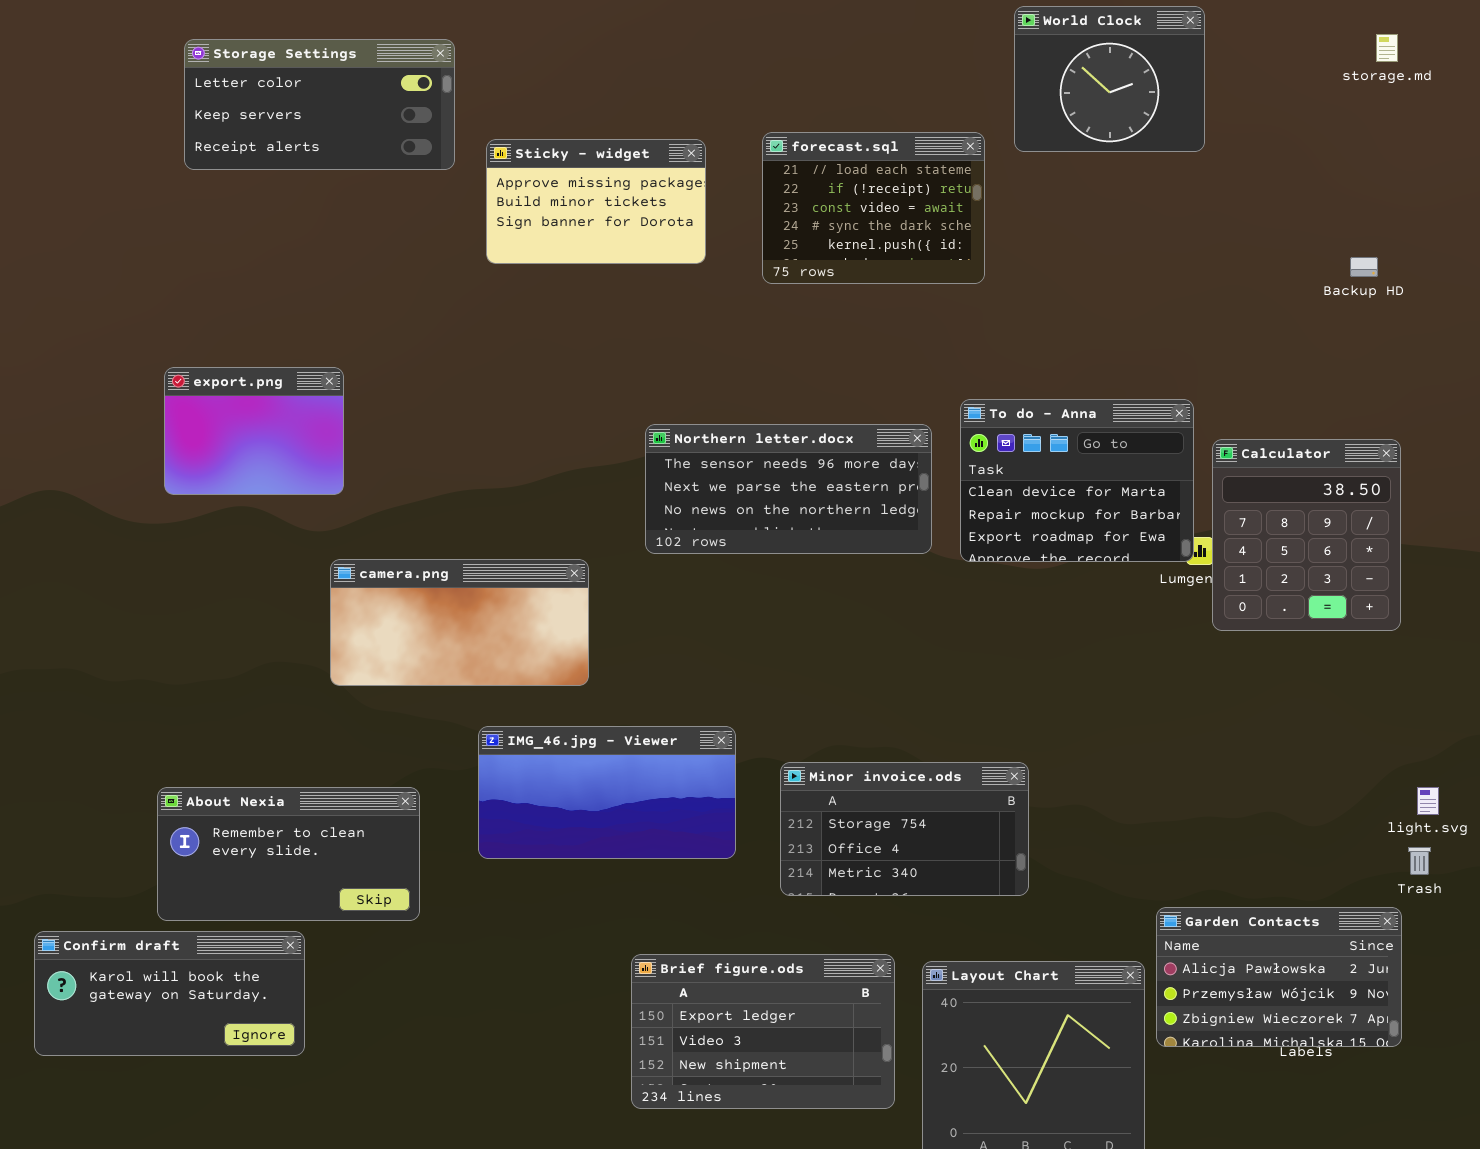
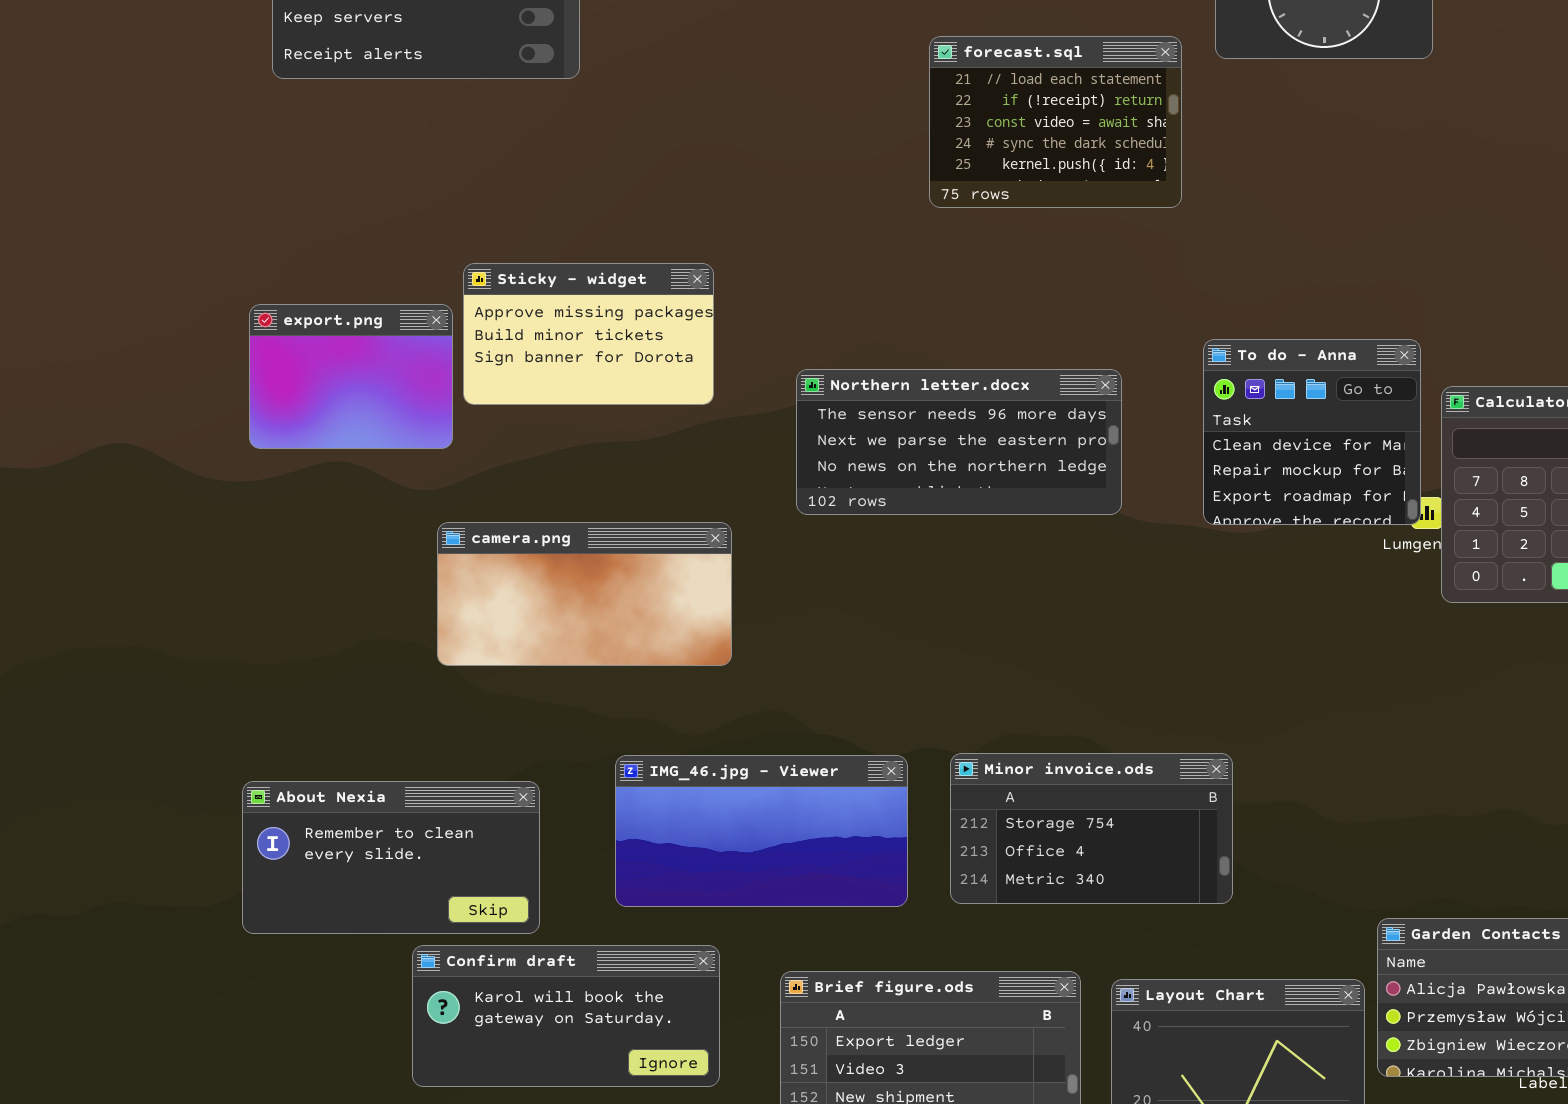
Sticky - widget: [486,139,706,264] -> [463,263,714,405], moved
To do - Anna: [960,399,1194,562] -> [1203,339,1421,525], resized
IMG_46.jpg - Viewer: [478,726,736,859] -> [615,755,908,907], moved
Confirm draft: [34,931,305,1056] -> [412,945,720,1087], moved

